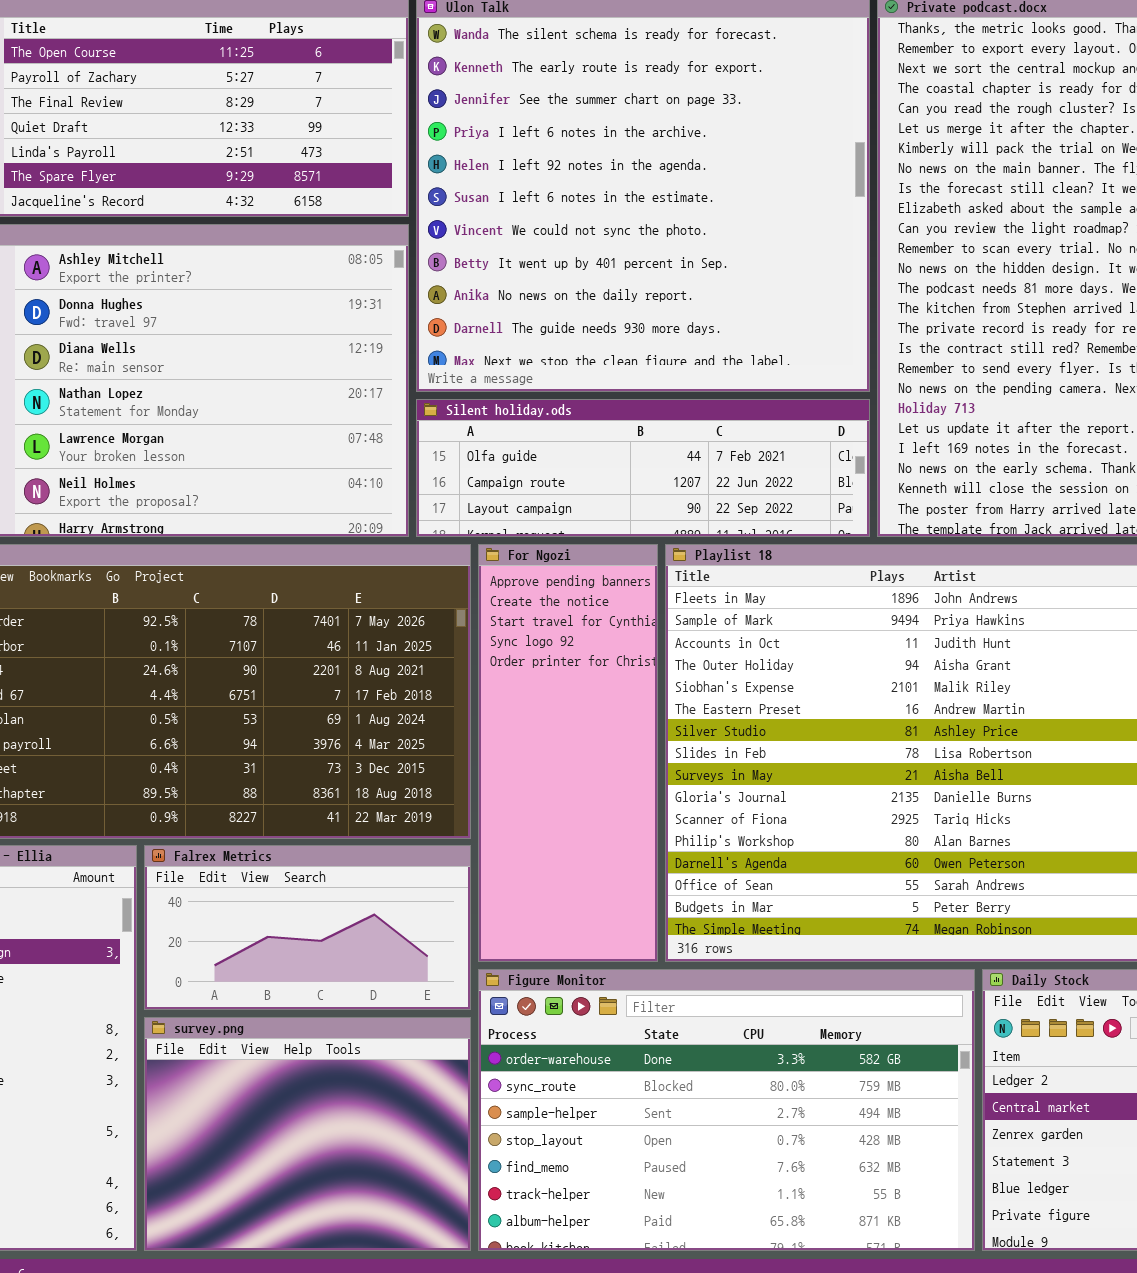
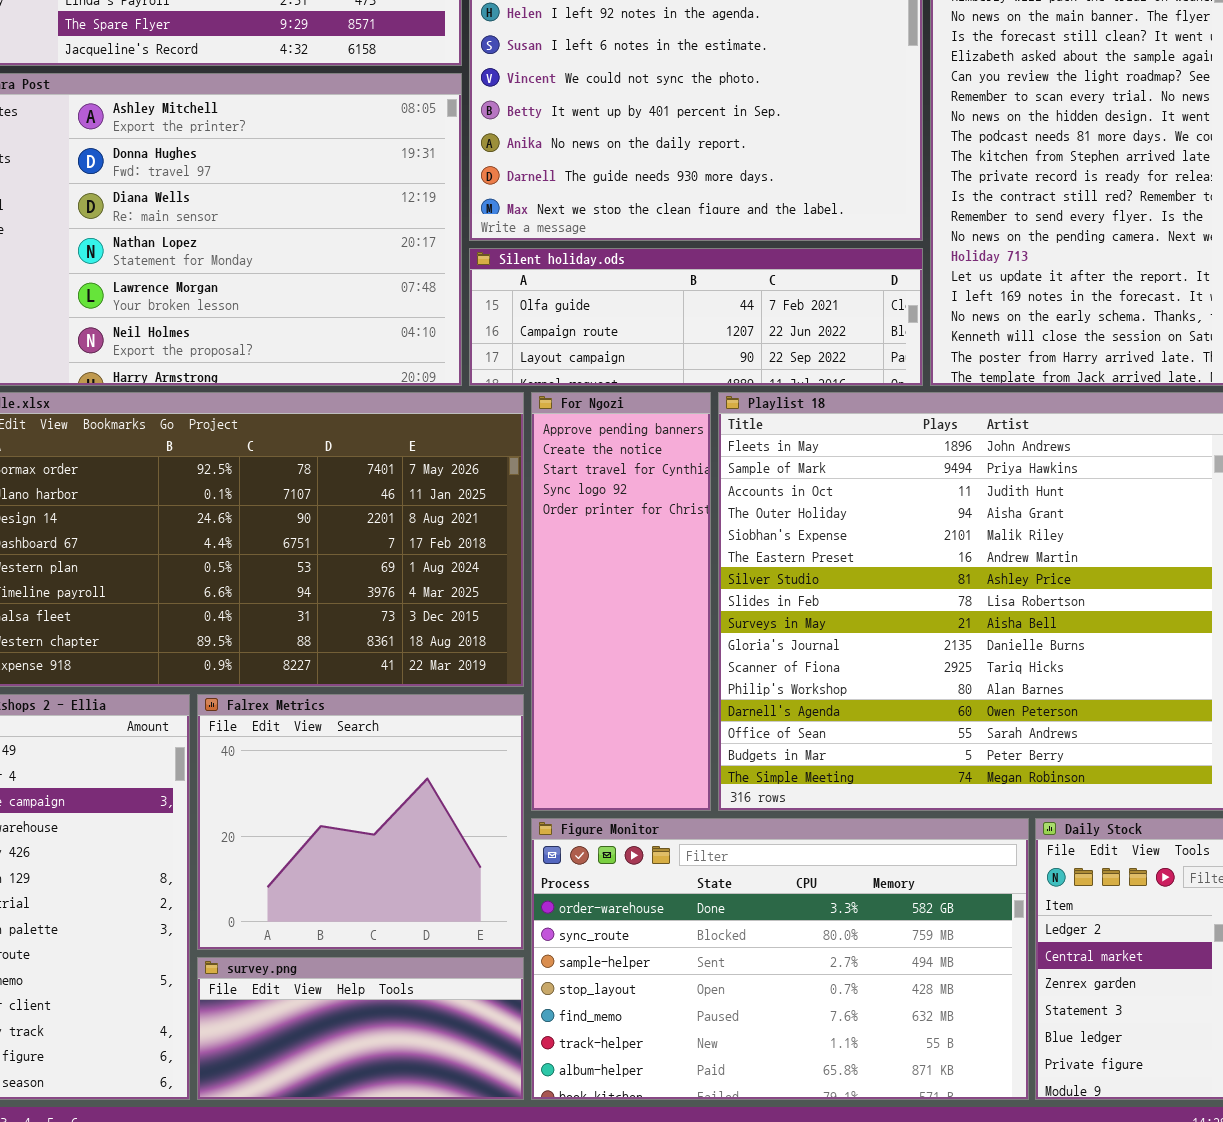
Falrex Metrics: [144,845,471,1010] -> [197,694,524,950], resized
survey.png: [144,1017,471,1251] -> [197,957,524,1100], resized

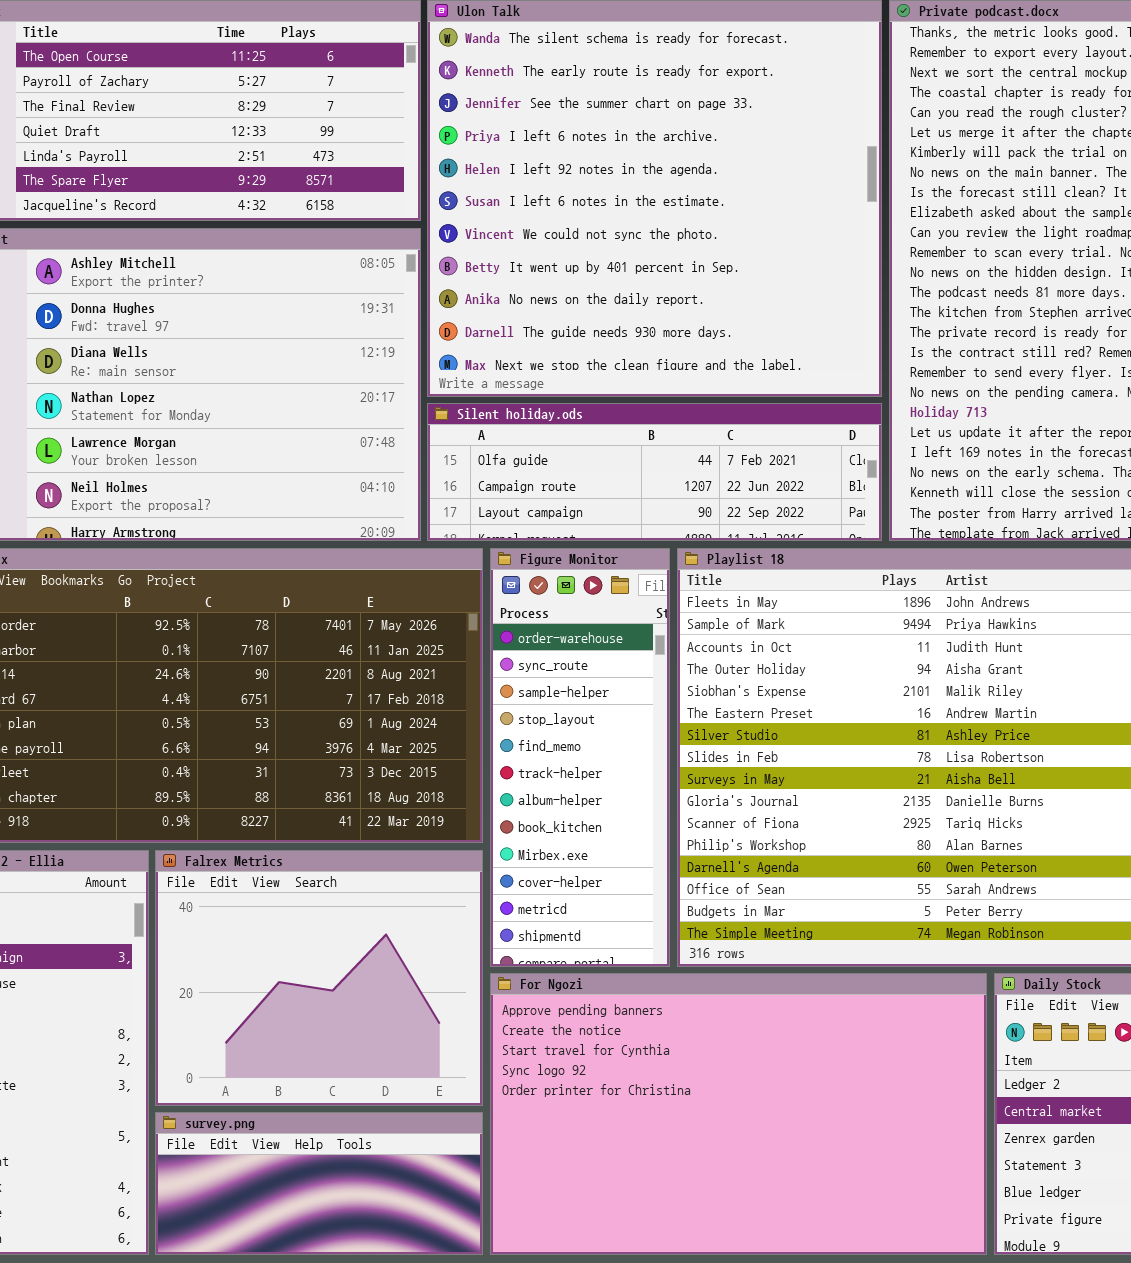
For Ngozi: [531,392,711,811] -> [490,973,987,1255], moved, resized
Figure Monitor: [531,818,1029,1100] -> [490,548,670,967], moved, resized

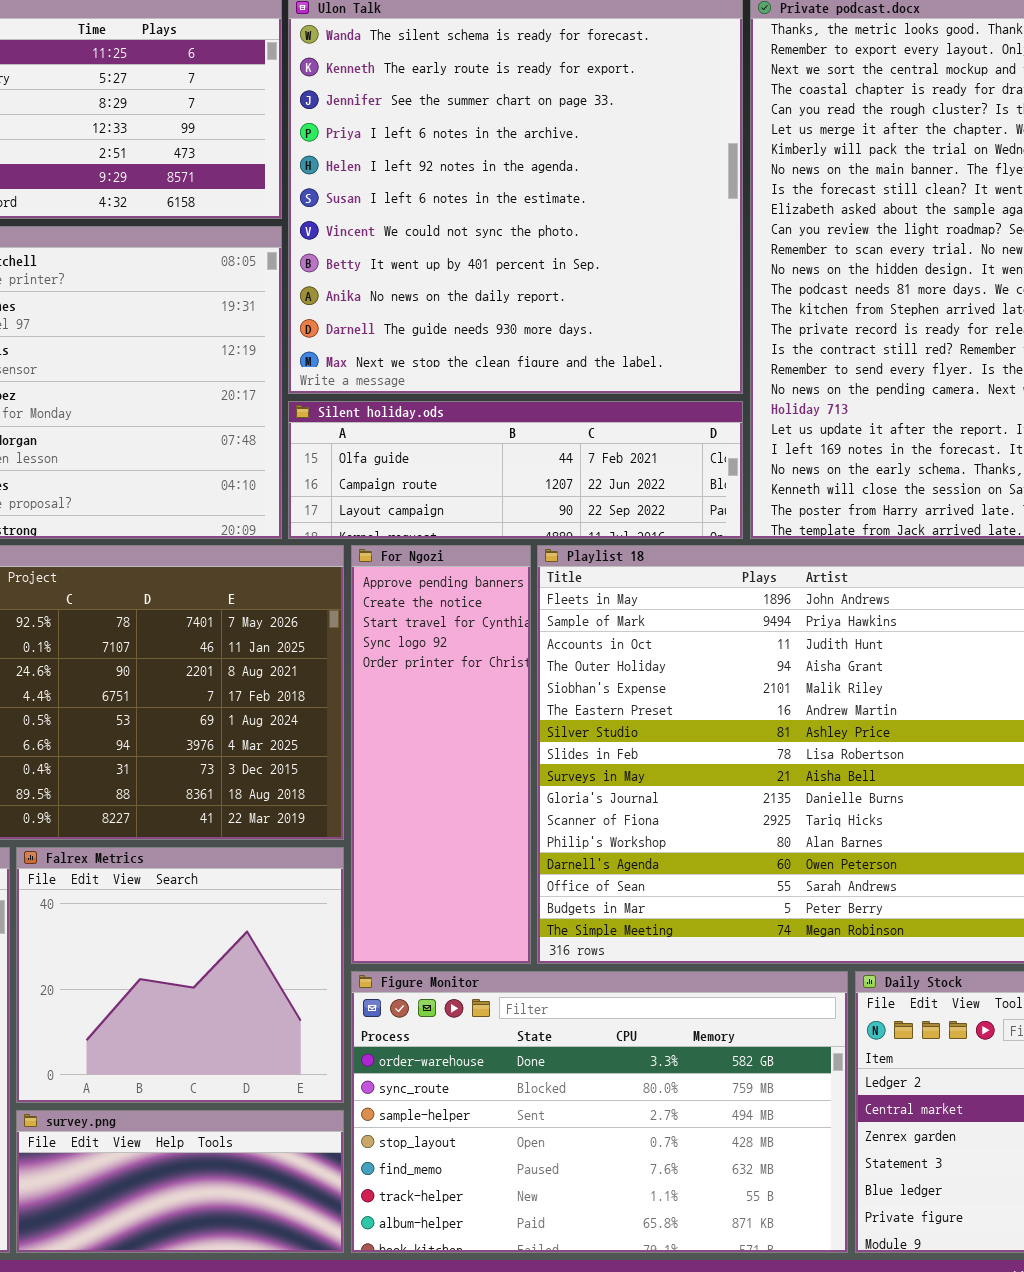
Figure Monitor: [490,548,670,967] -> [351,971,848,1253], moved, resized
For Ngozi: [490,973,987,1255] -> [351,545,531,964], moved, resized

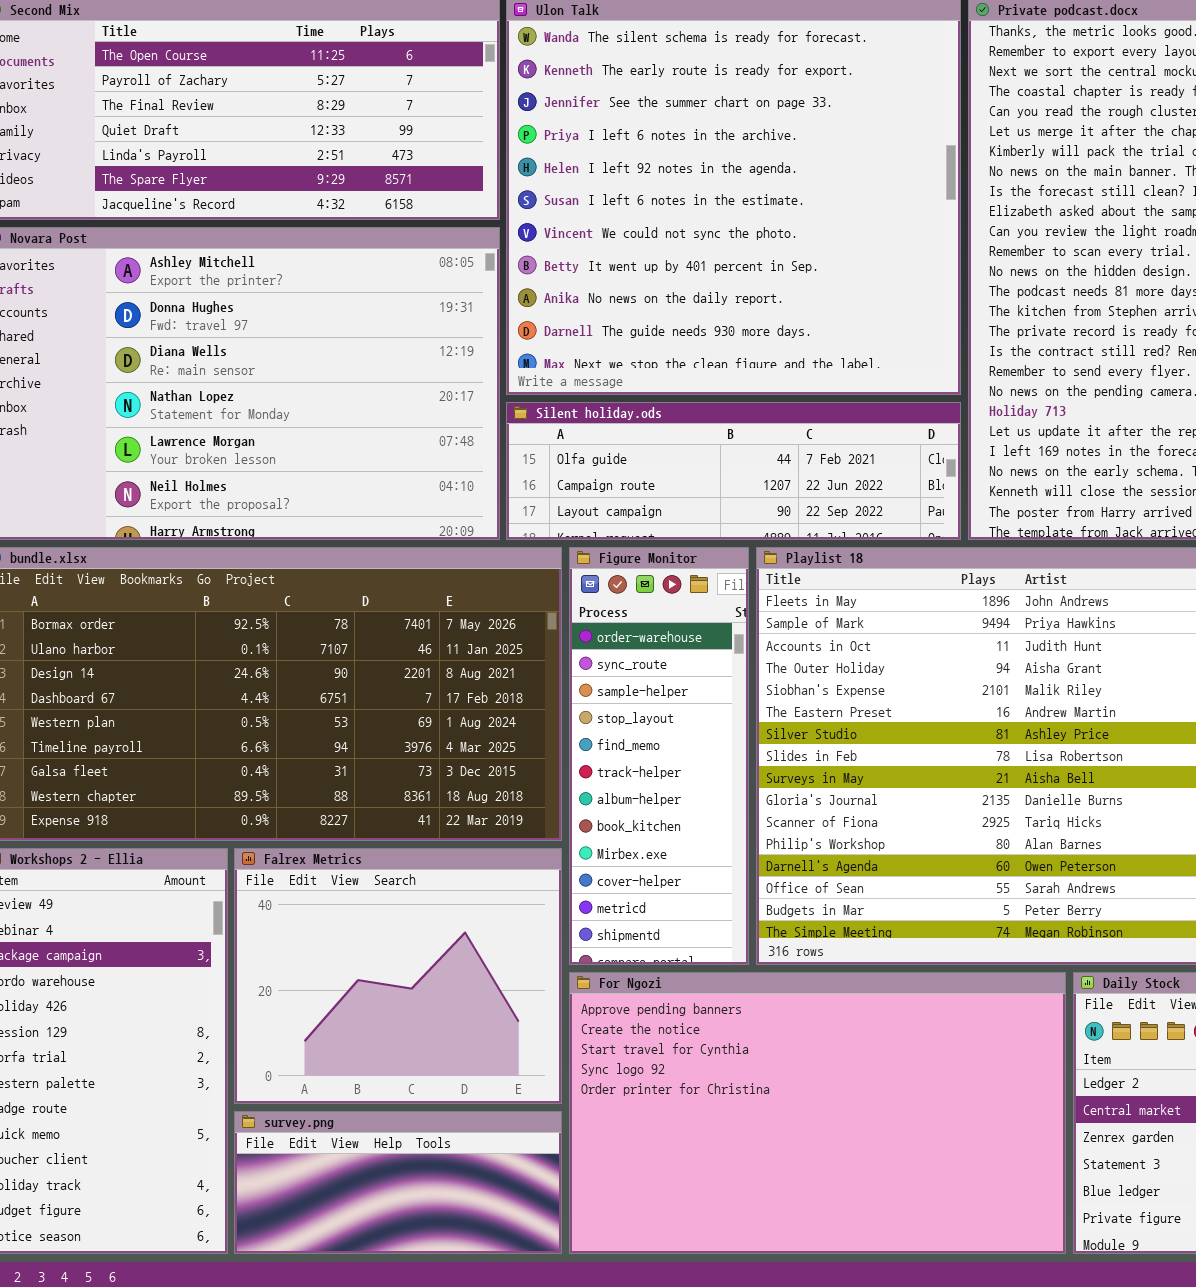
For Ngozi: [351,545,531,964] -> [569,972,1066,1254], moved, resized
Figure Monitor: [351,971,848,1253] -> [569,547,749,965], moved, resized

